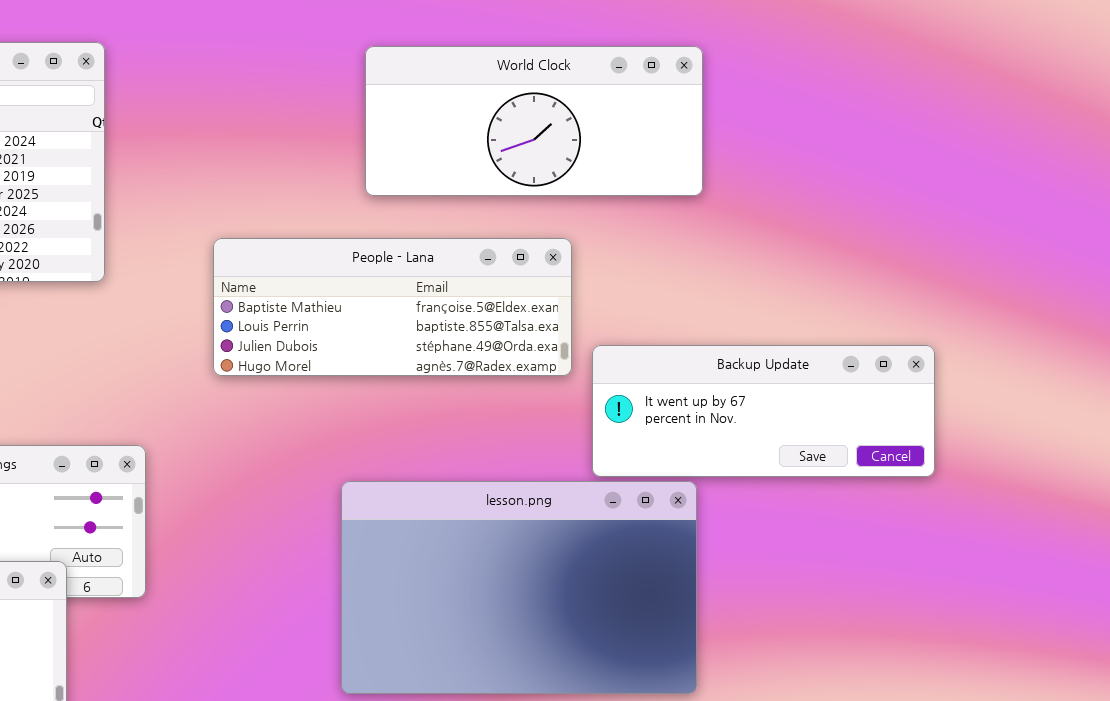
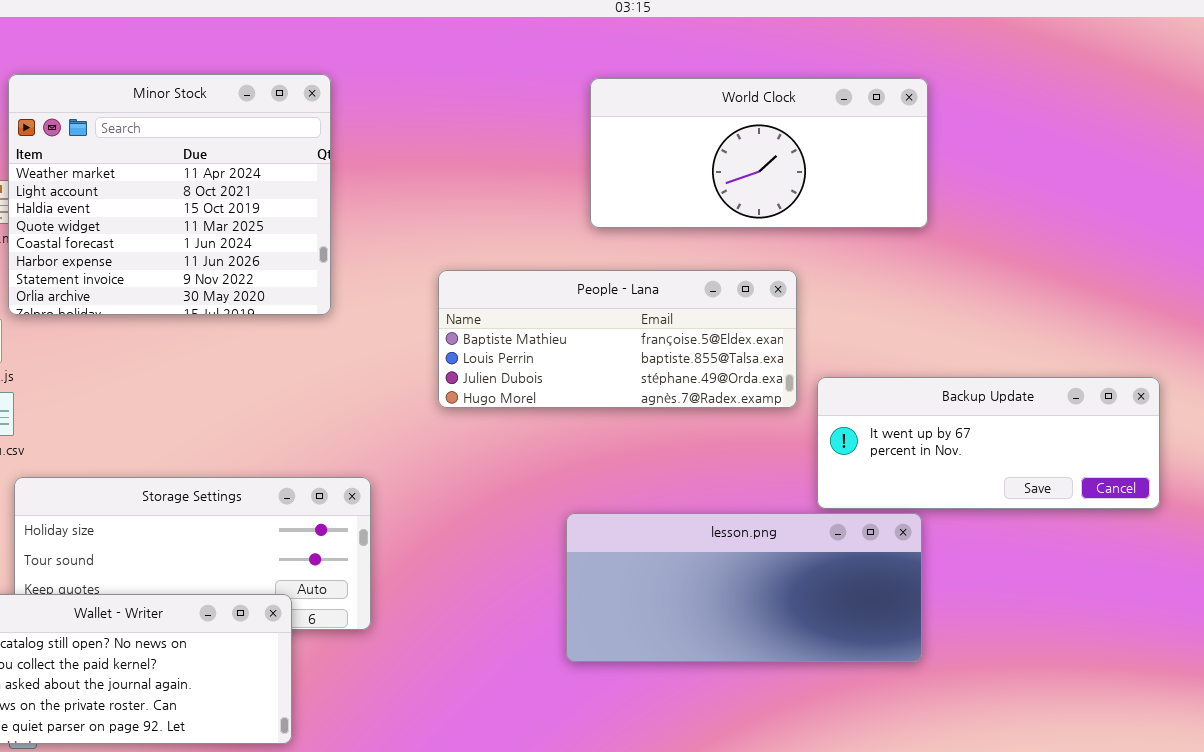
lesson.png: [341,481,697,694] -> [566,513,922,662], resized

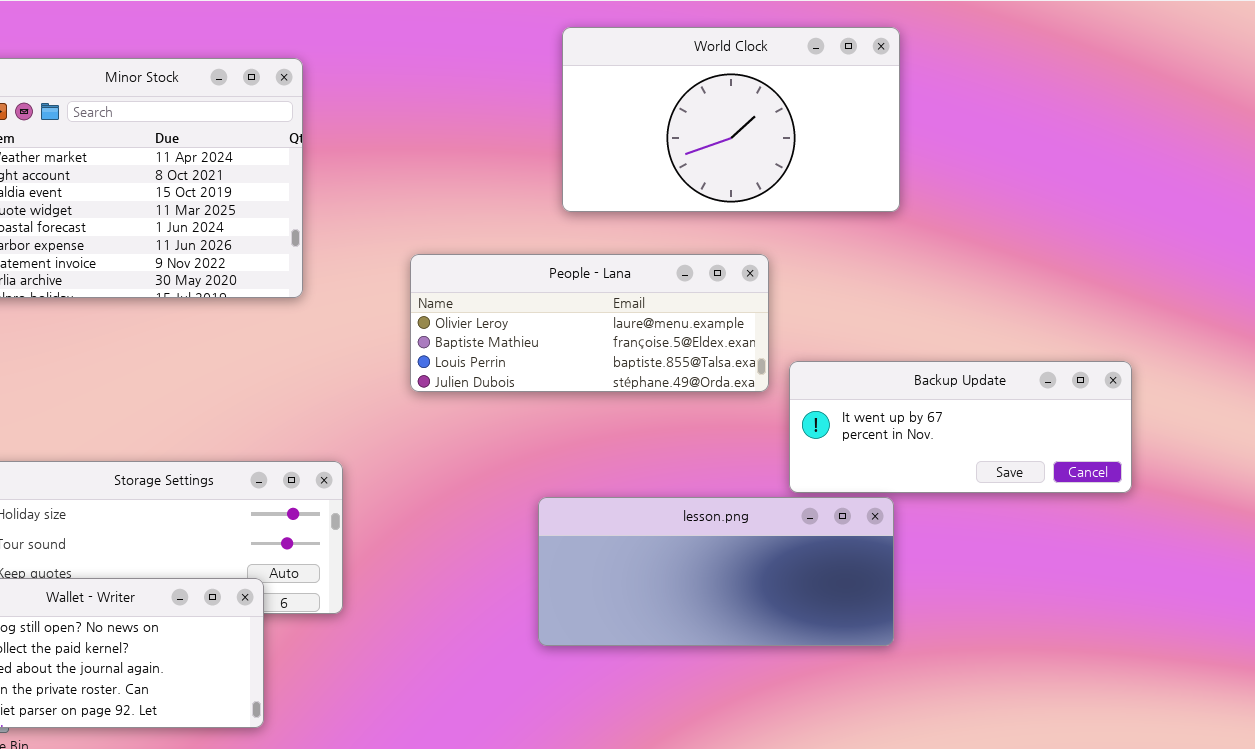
World Clock: [590,78,928,228] -> [562,27,900,212], resized
People - Lana: [438,270,797,408] -> [410,254,769,392], scrolled up 1 row

